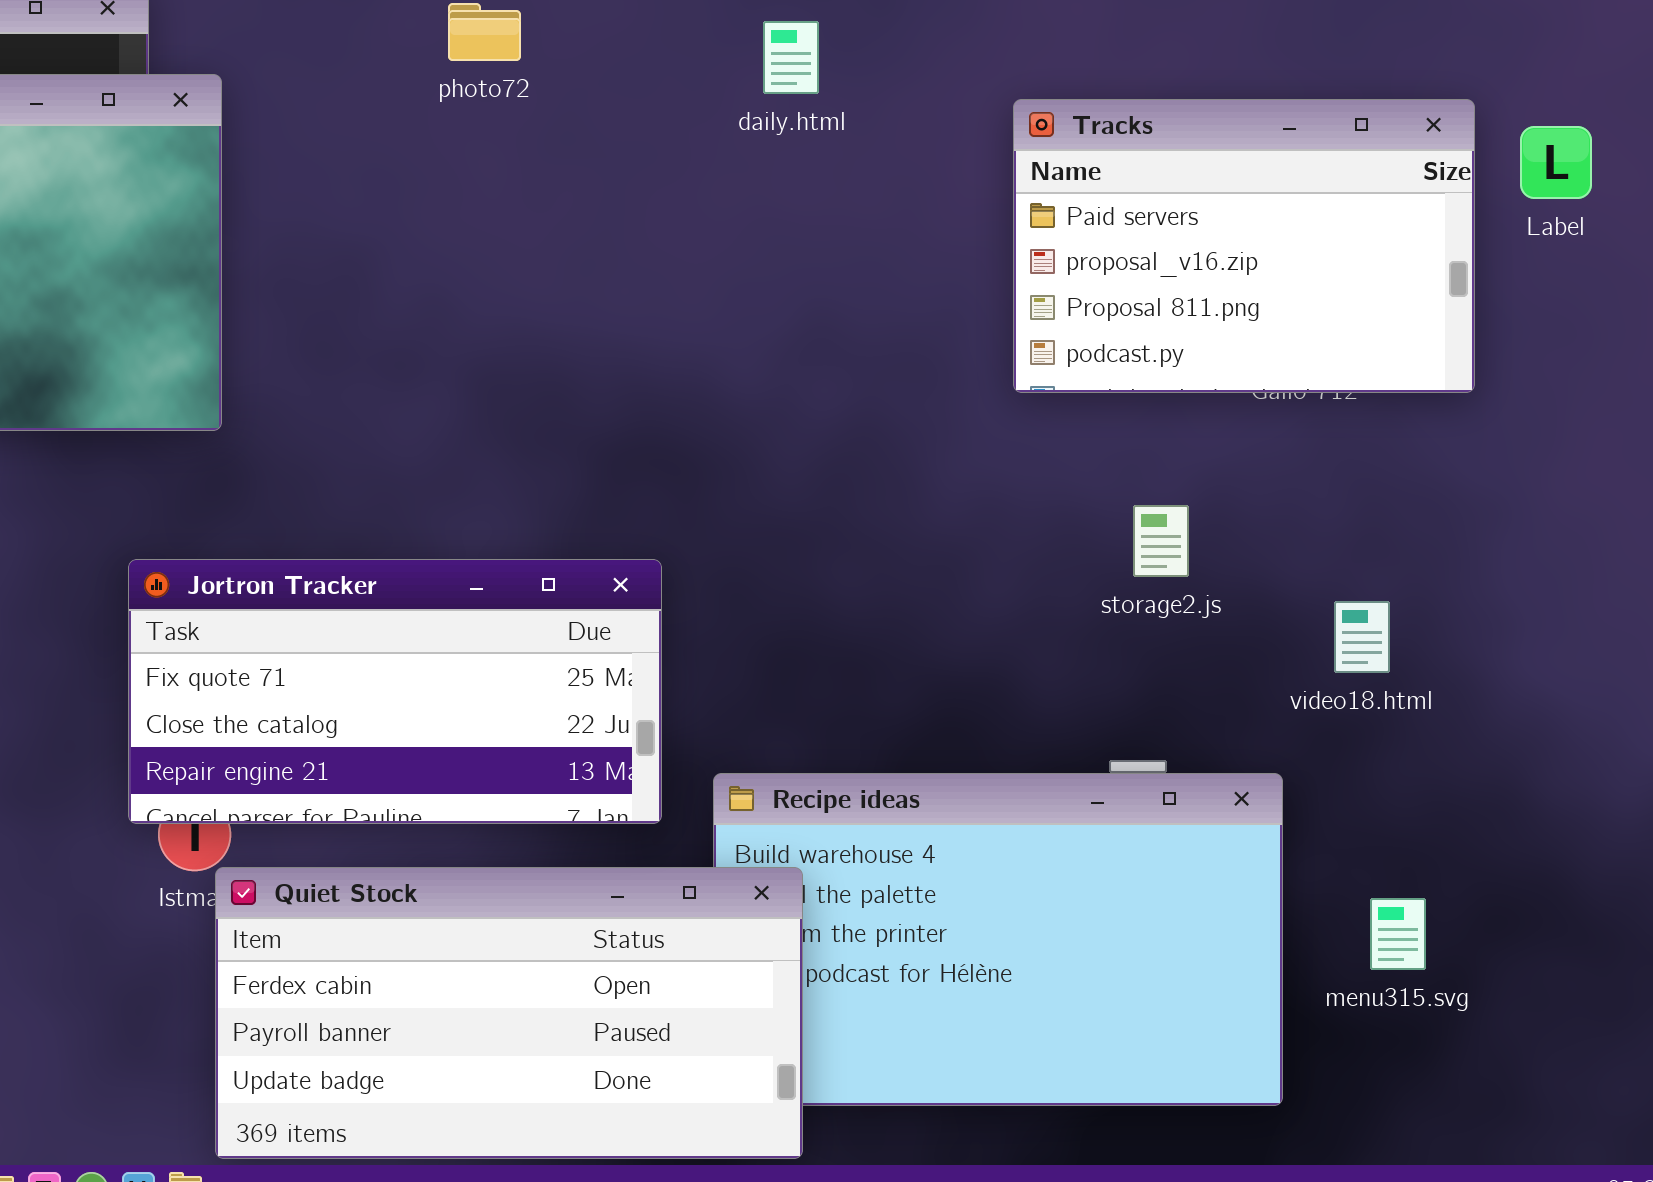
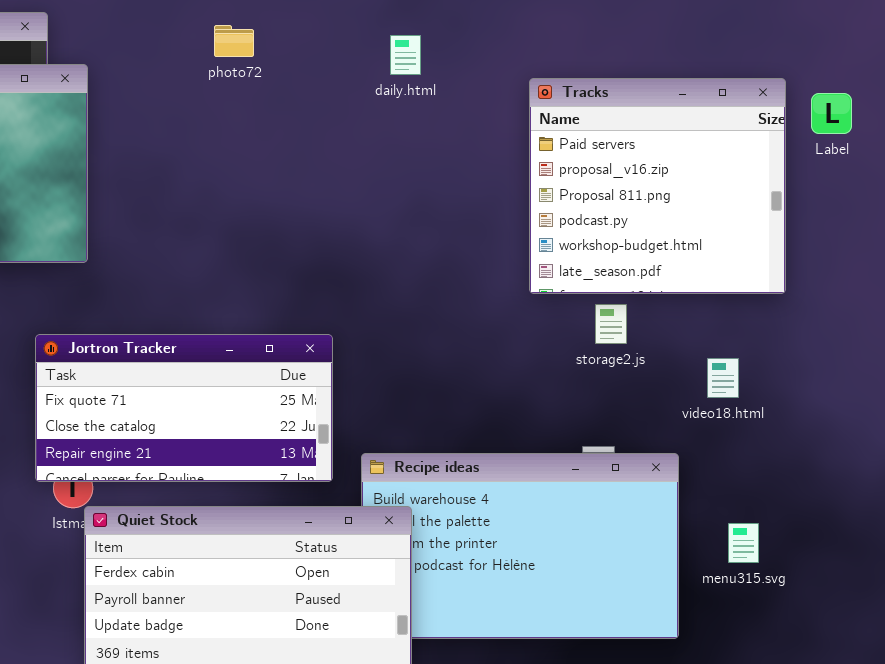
Tracks: [1013,99,1475,393] -> [529,78,786,294], resized

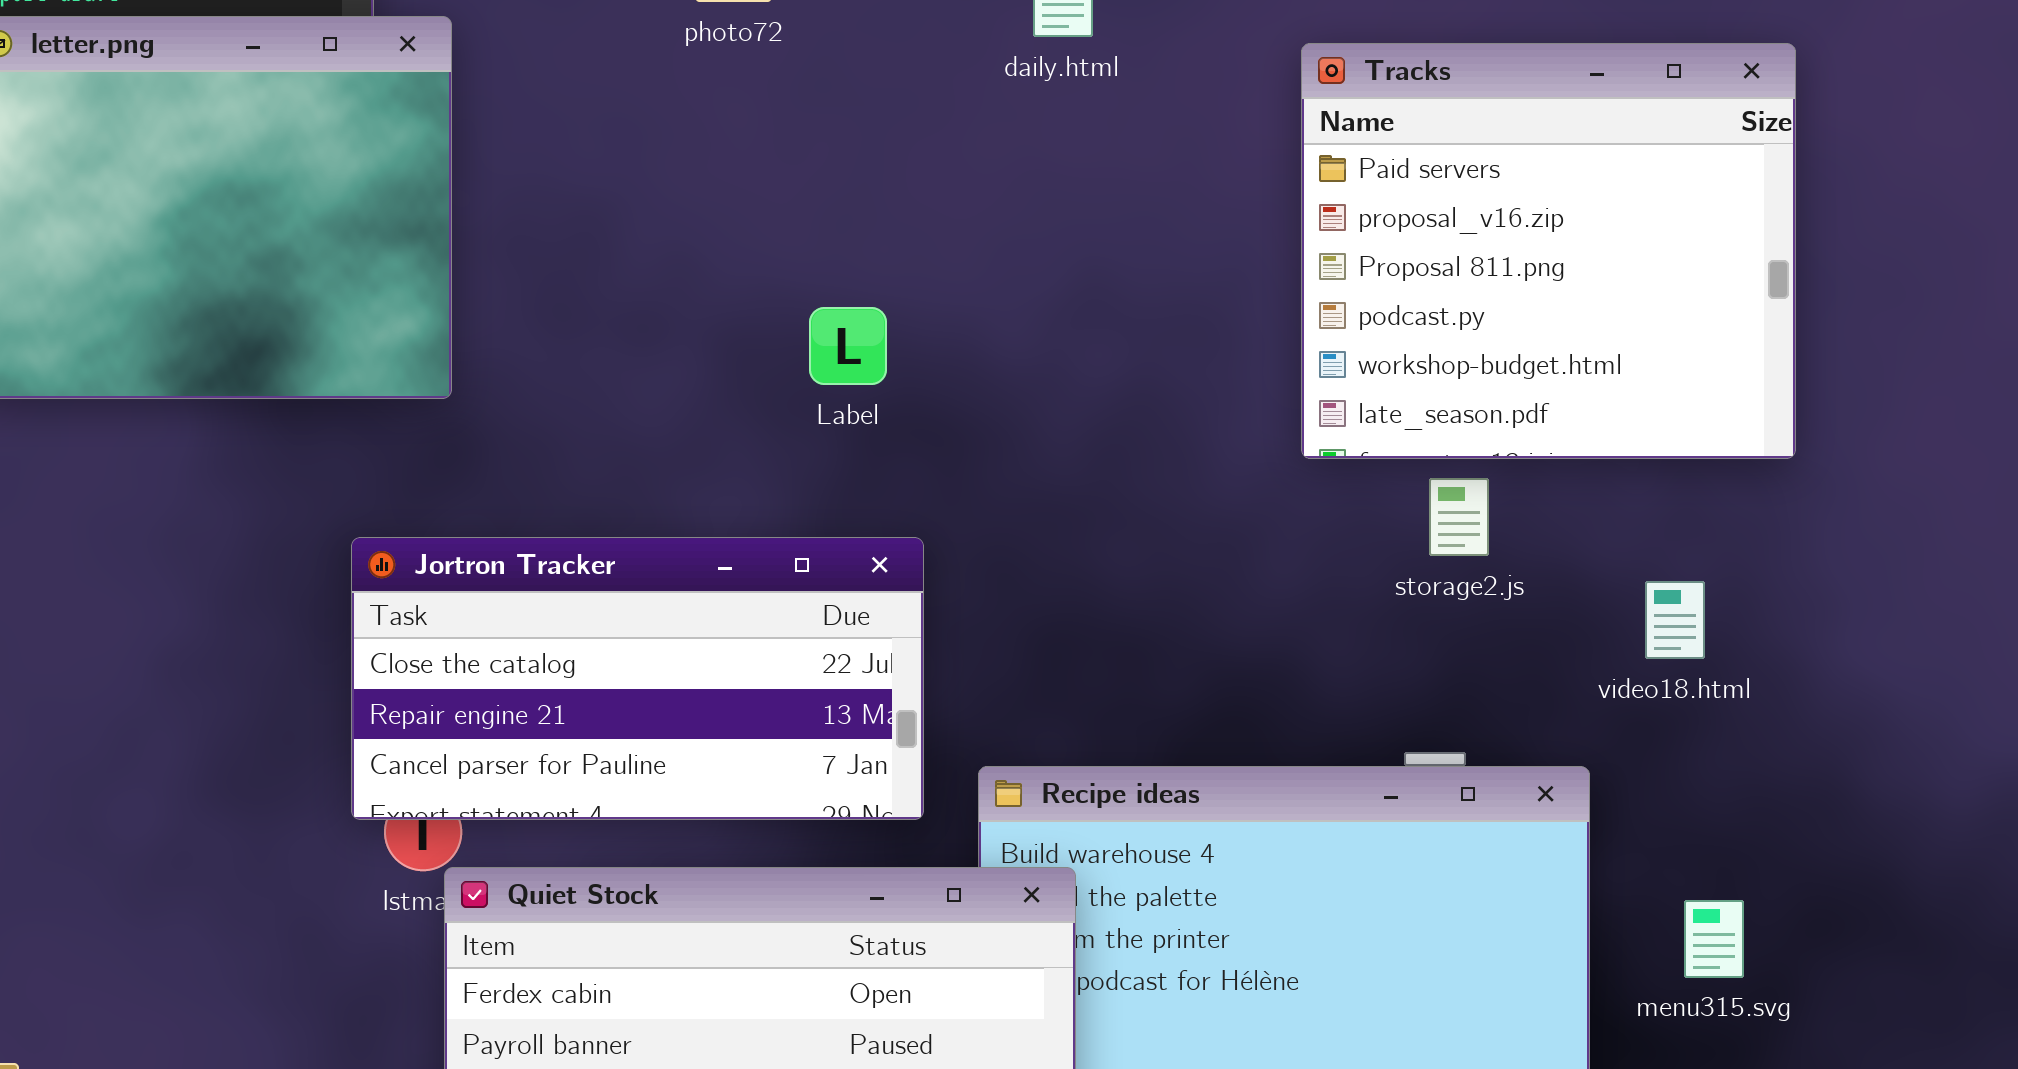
Label: [811,93,852,134] -> [809,307,887,385], moved
Jortron Tracker: [35,334,333,482] -> [351,537,924,820], scrolled down 1 row

